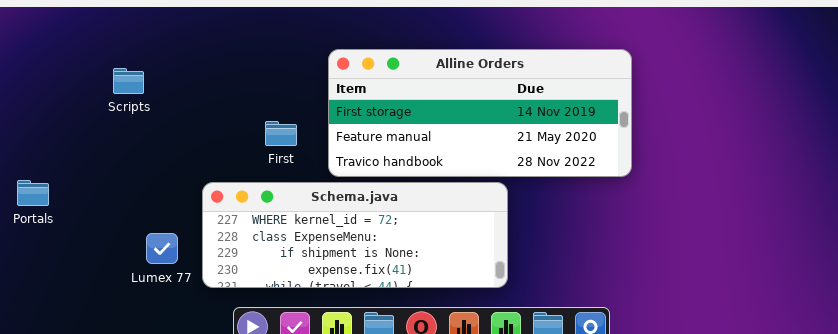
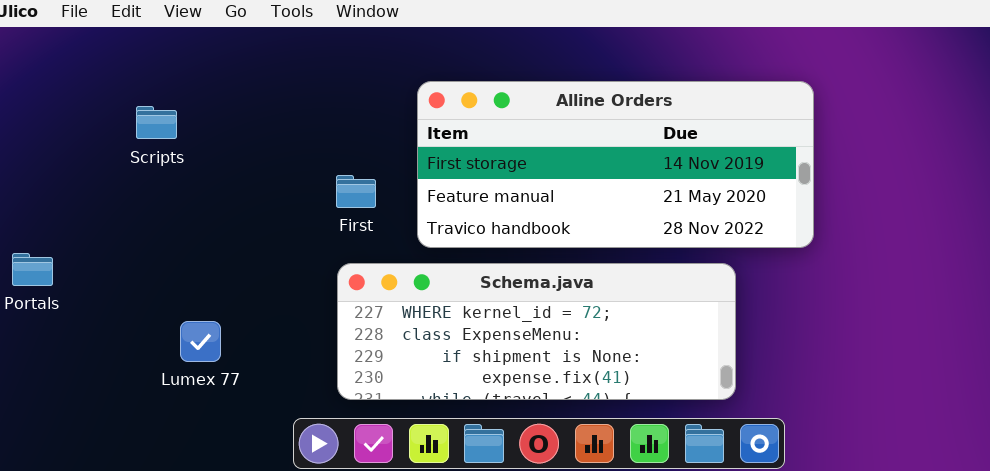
Schema.java: [202,182,508,288] -> [337,263,736,400], moved

